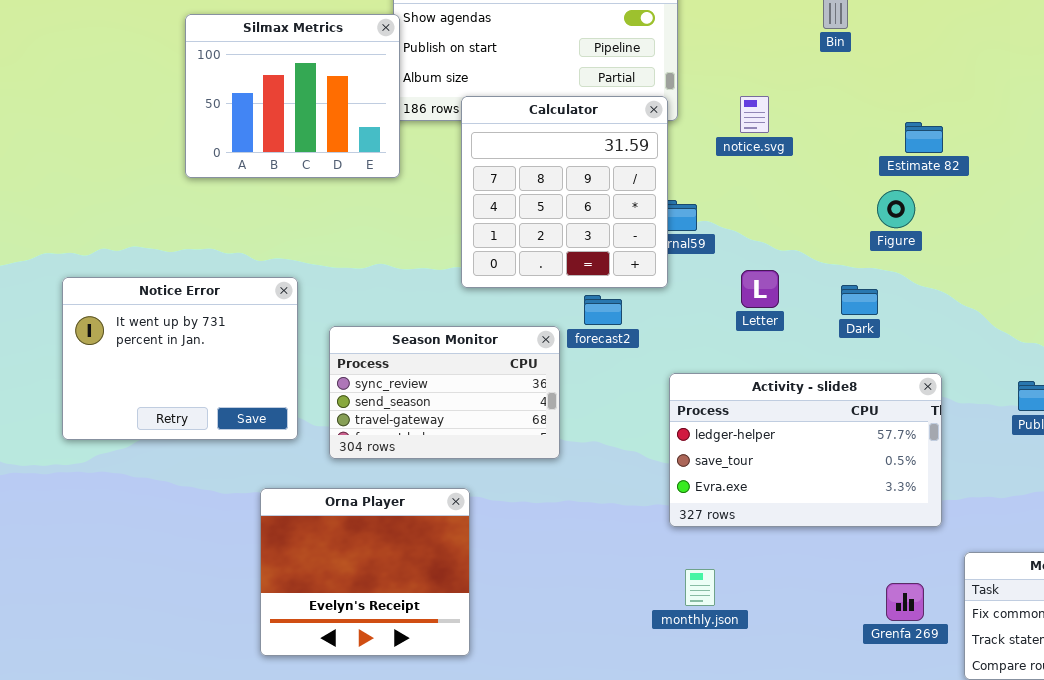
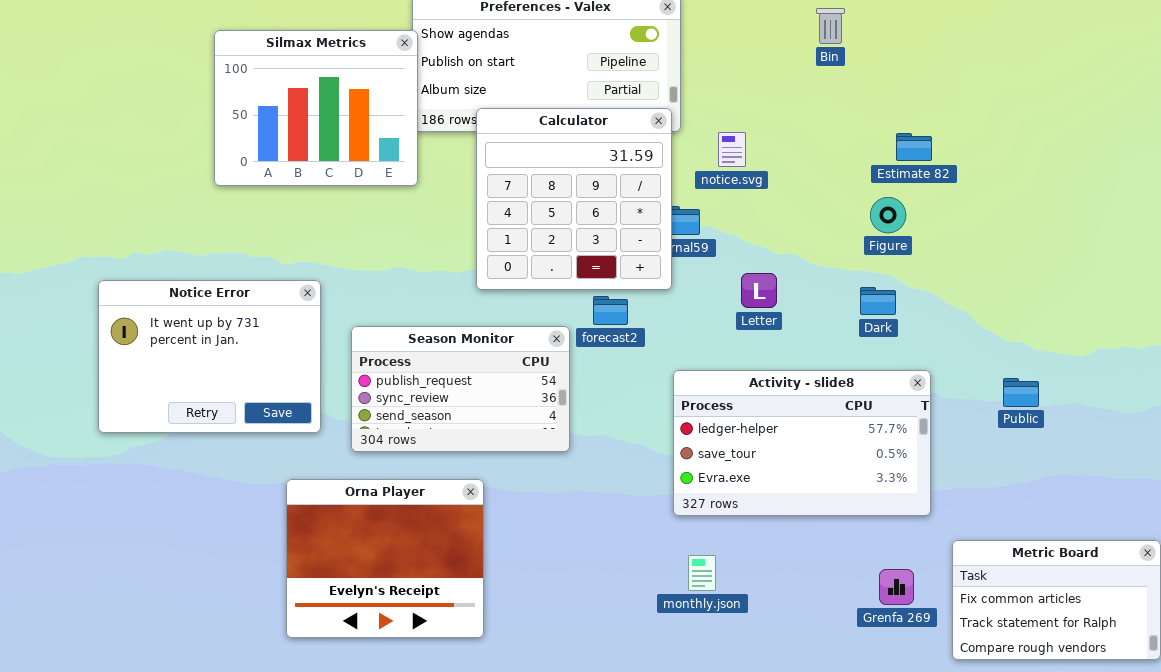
notice.svg: [740,96,769,133] -> [718,132,746,167], moved
Dark: [841,285,878,315] -> [860,287,896,315], moved
Season Monitor: [329,326,560,459] -> [351,326,570,452], scrolled up 1 row

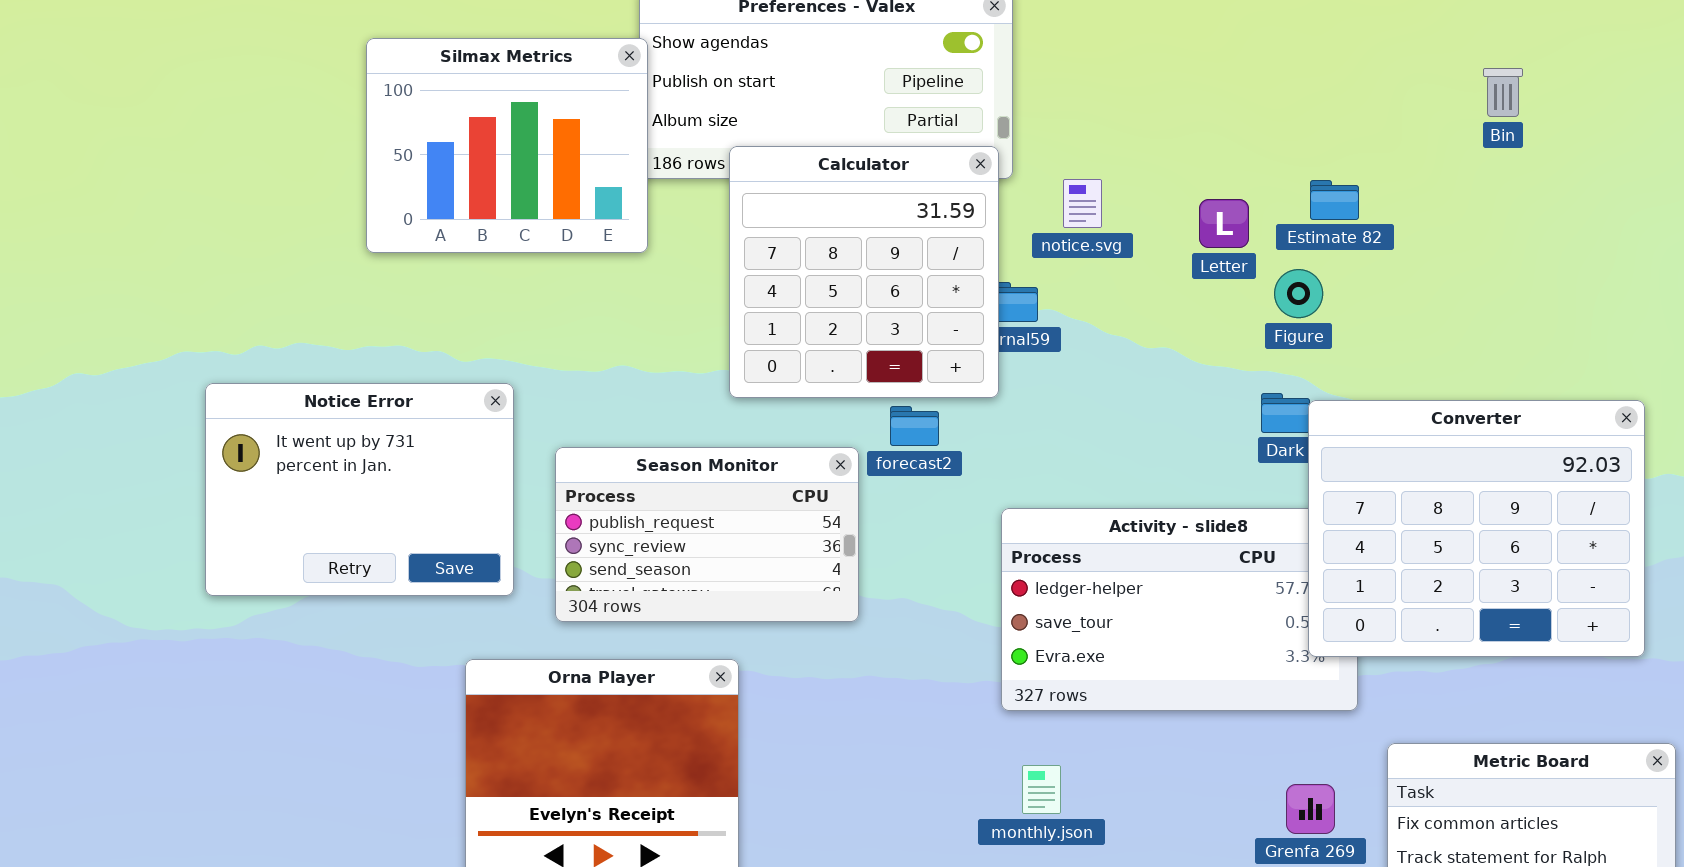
Bin: [816,8,845,44] -> [1483,68,1523,117], moved
Letter: [741,273,777,308] -> [1199,199,1249,248], moved
Converter: none -> [1308,400,1645,657], opened

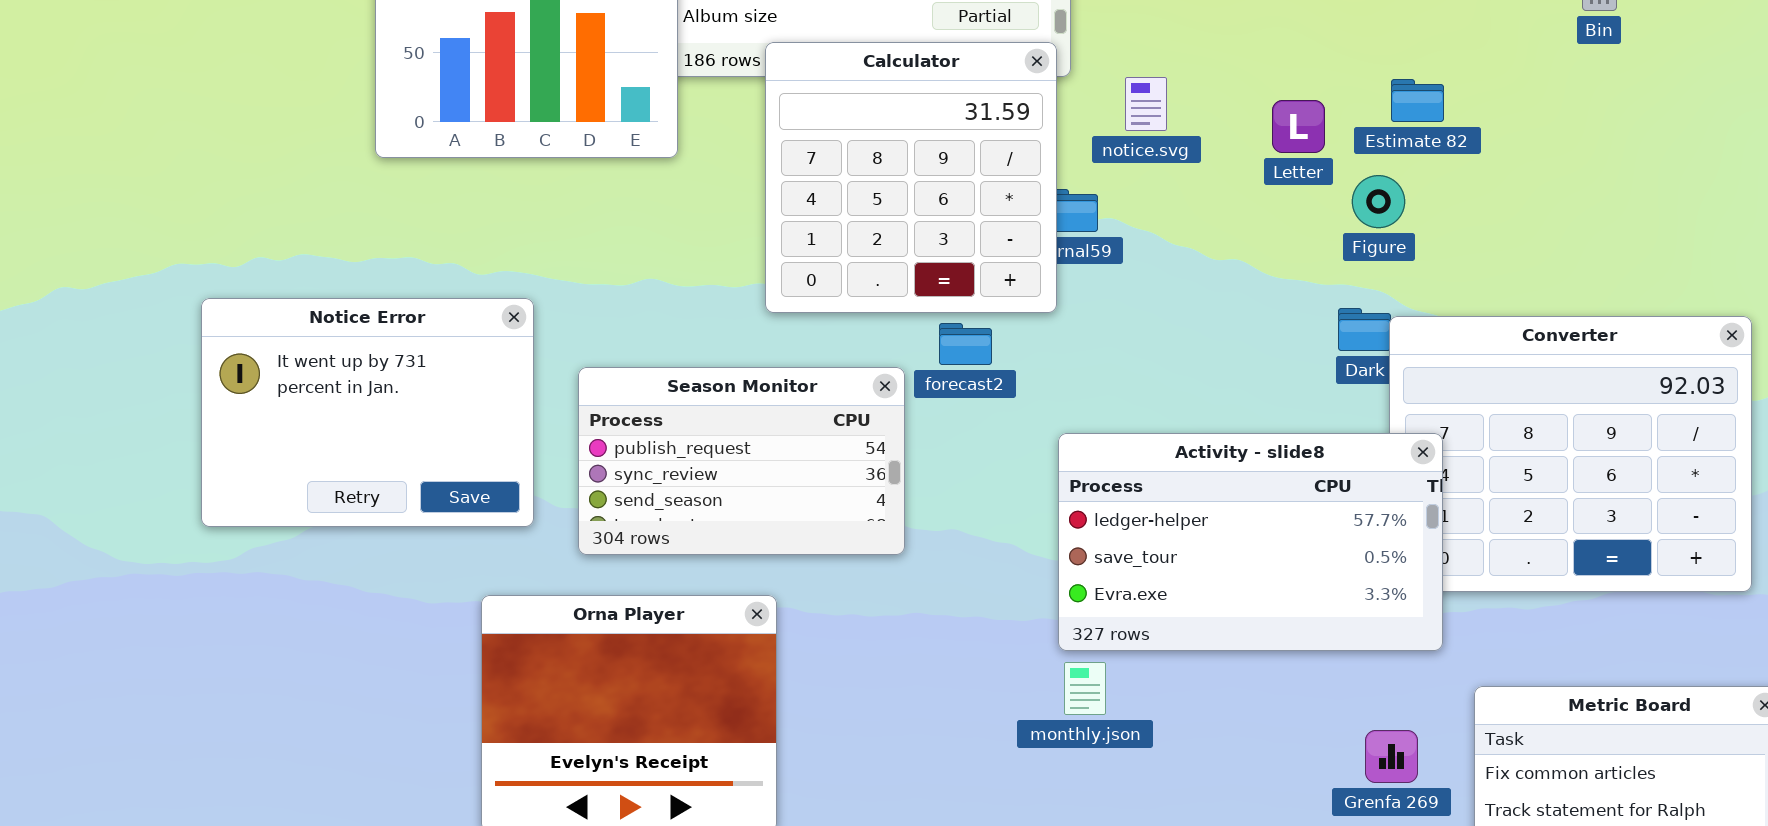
Activity - slide8: [1001,508,1358,711] -> [1058,433,1443,651], raised
monthly.json: [1022,765,1061,814] -> [1064,662,1106,715], moved

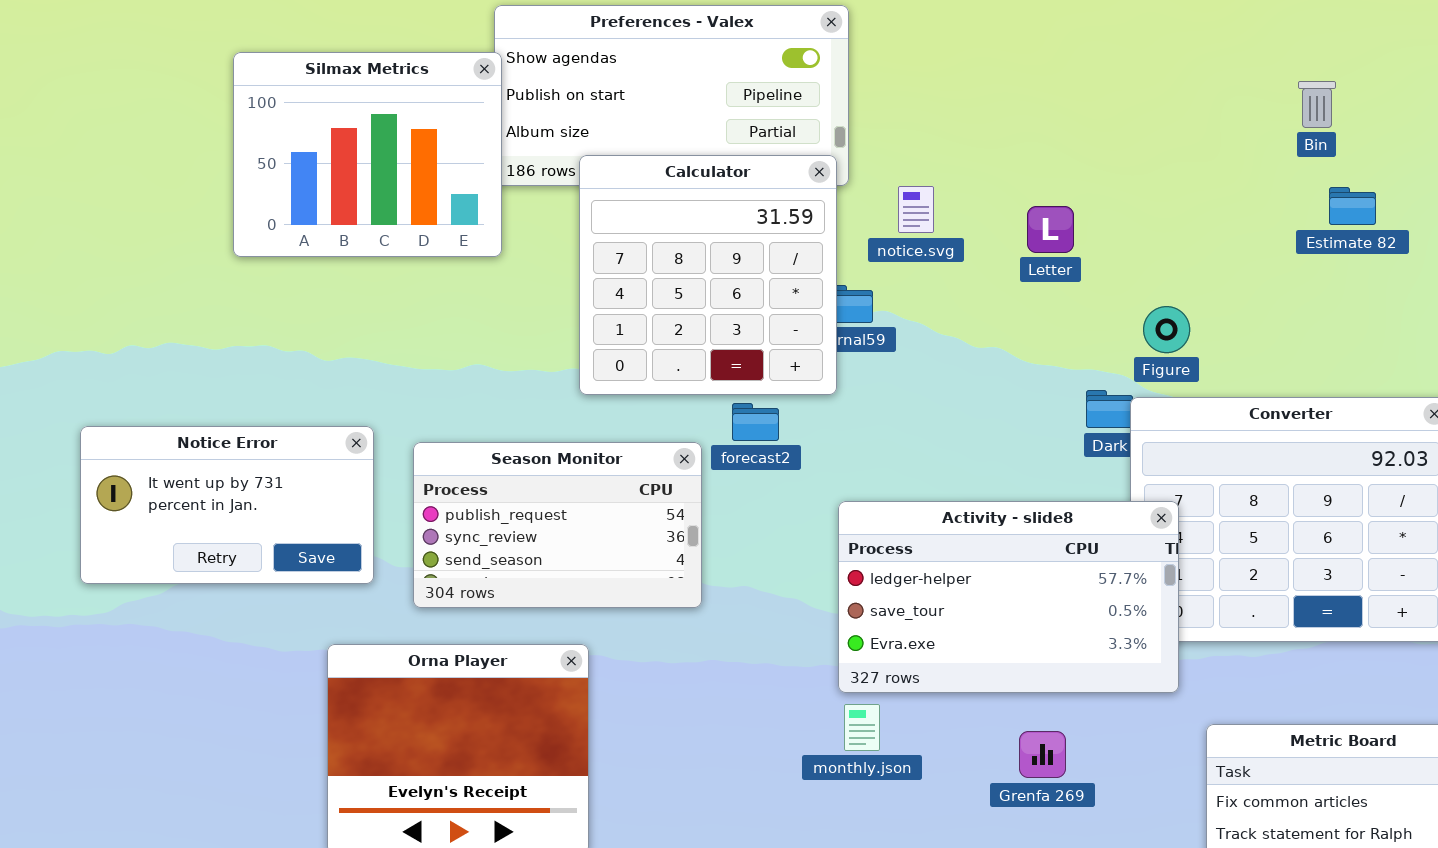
Estimate 82: [1391,79,1444,122] -> [1329,187,1376,225], moved
Figure: [1352,175,1405,228] -> [1143,306,1190,353], moved
Notice Error: [201,298,534,527] -> [80,426,374,584], resized
Grenfa 269: [1365,730,1418,783] -> [1019,731,1066,778], moved

